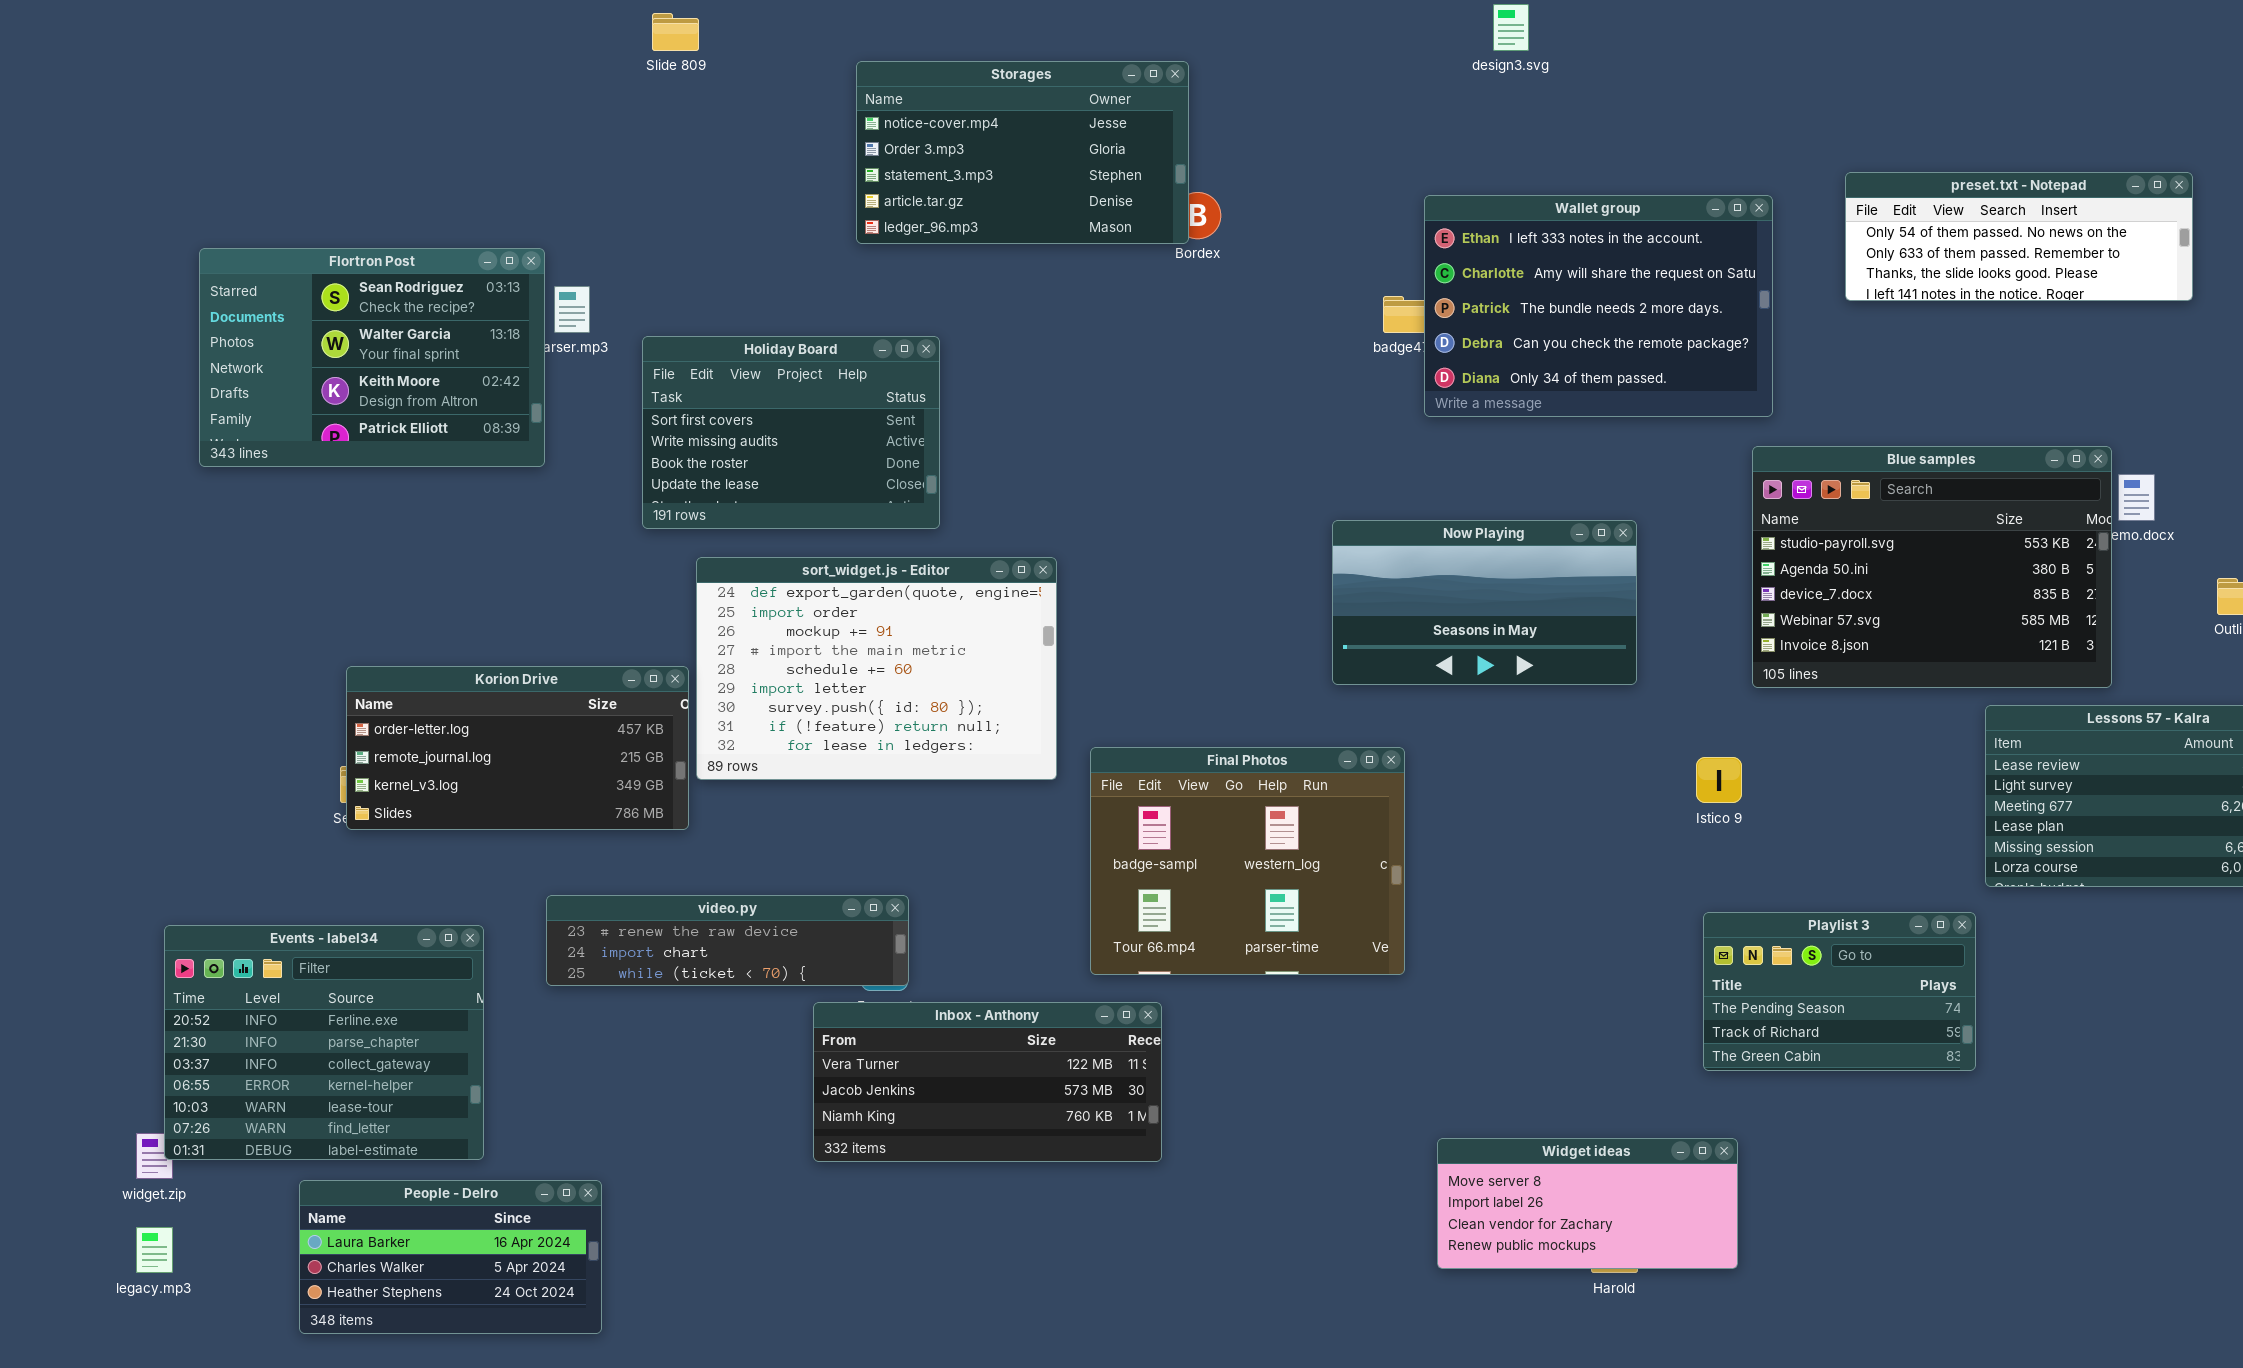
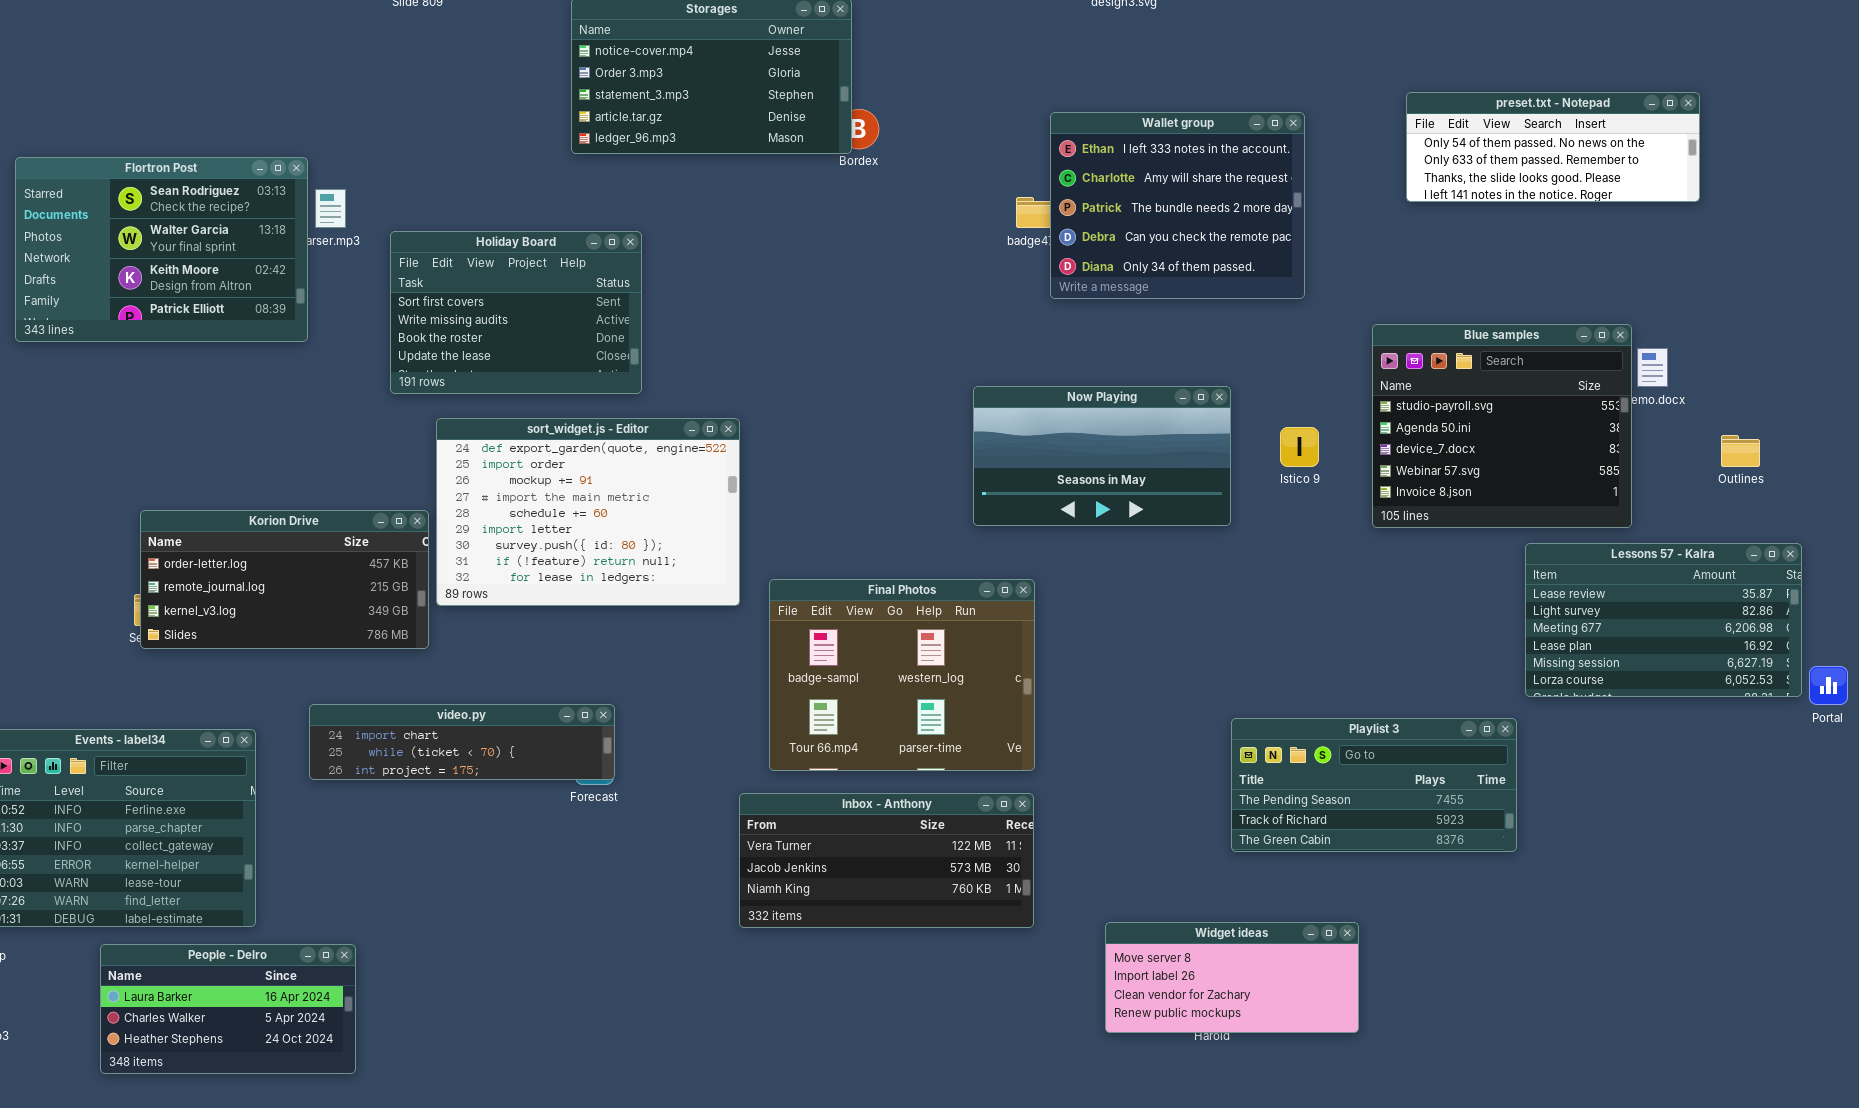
Wallet group: [1424,195,1773,417] -> [1050,112,1305,299], resized
Blue samples: [1752,446,2112,688] -> [1372,324,1632,528], resized
Istico 9: [1696,757,1742,803] -> [1280,427,1319,467], moved
video.py: [546,895,909,986] -> [309,704,615,780], scrolled down 1 row
Playlist 3: [1703,912,1976,1071] -> [1231,718,1517,852], resized
Inbox - Anthony: [813,1002,1162,1162] -> [739,793,1034,928], moved
Widget ideas: [1437,1138,1738,1269] -> [1105,922,1359,1033], moved

